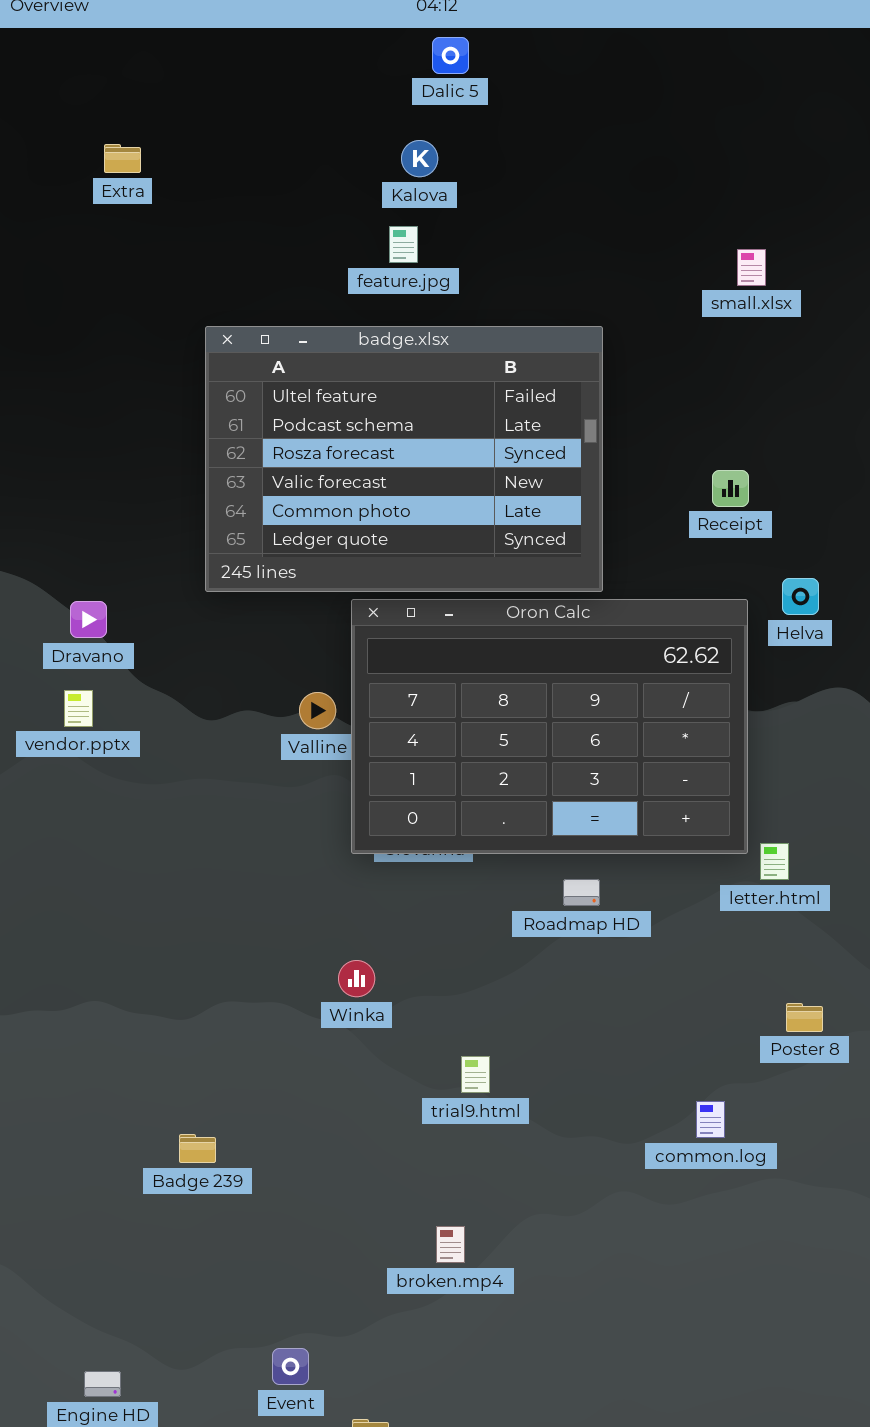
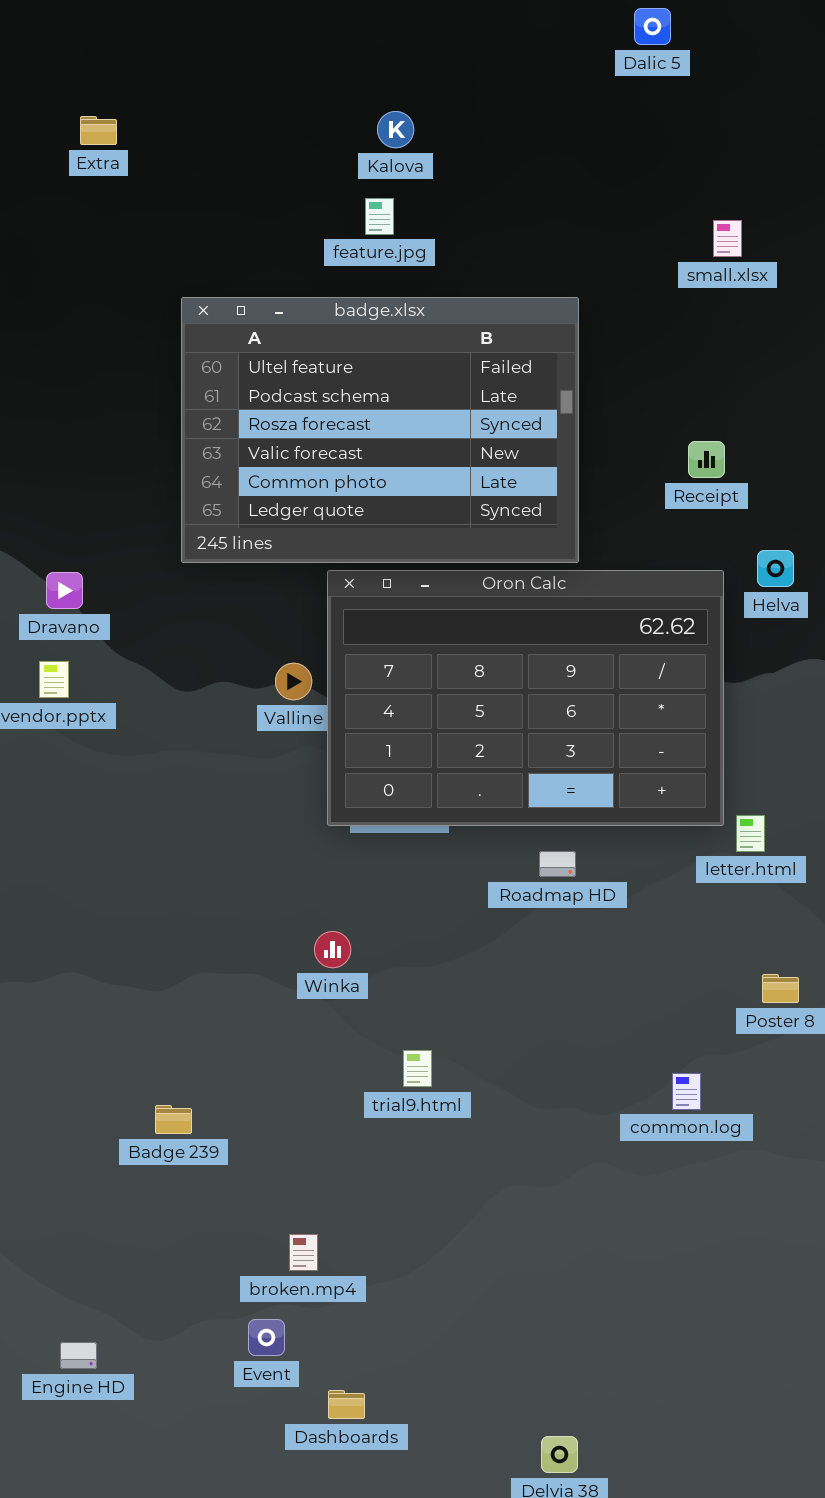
Dalic 5: [432,37,469,74] -> [634,8,671,45], moved
trial9.html: [461,1056,490,1093] -> [403,1050,432,1087], moved
broken.mp4: [436,1226,465,1263] -> [289,1234,318,1271], moved

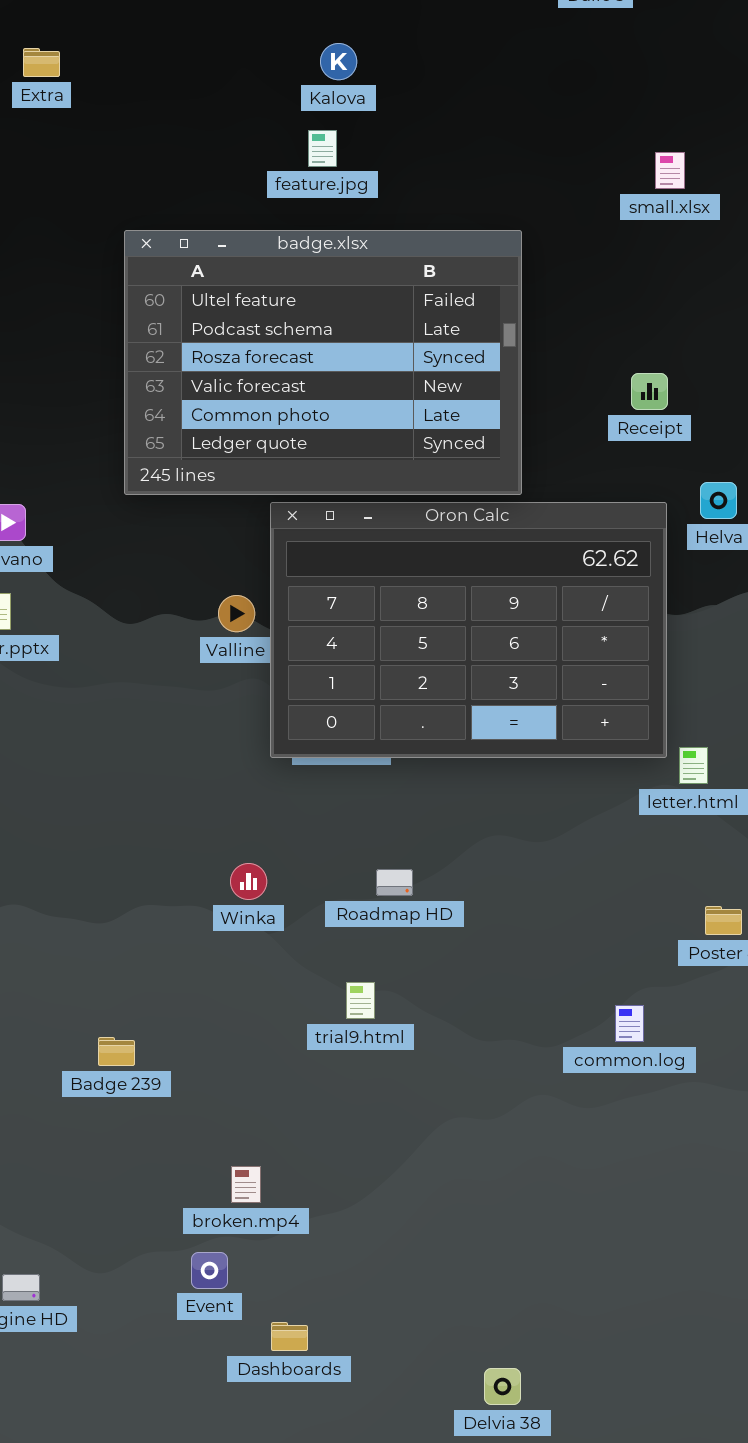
Roadmap HD: [539,851,576,877] -> [376,869,413,896], moved
Winka: [314,931,351,968] -> [230,863,267,900], moved

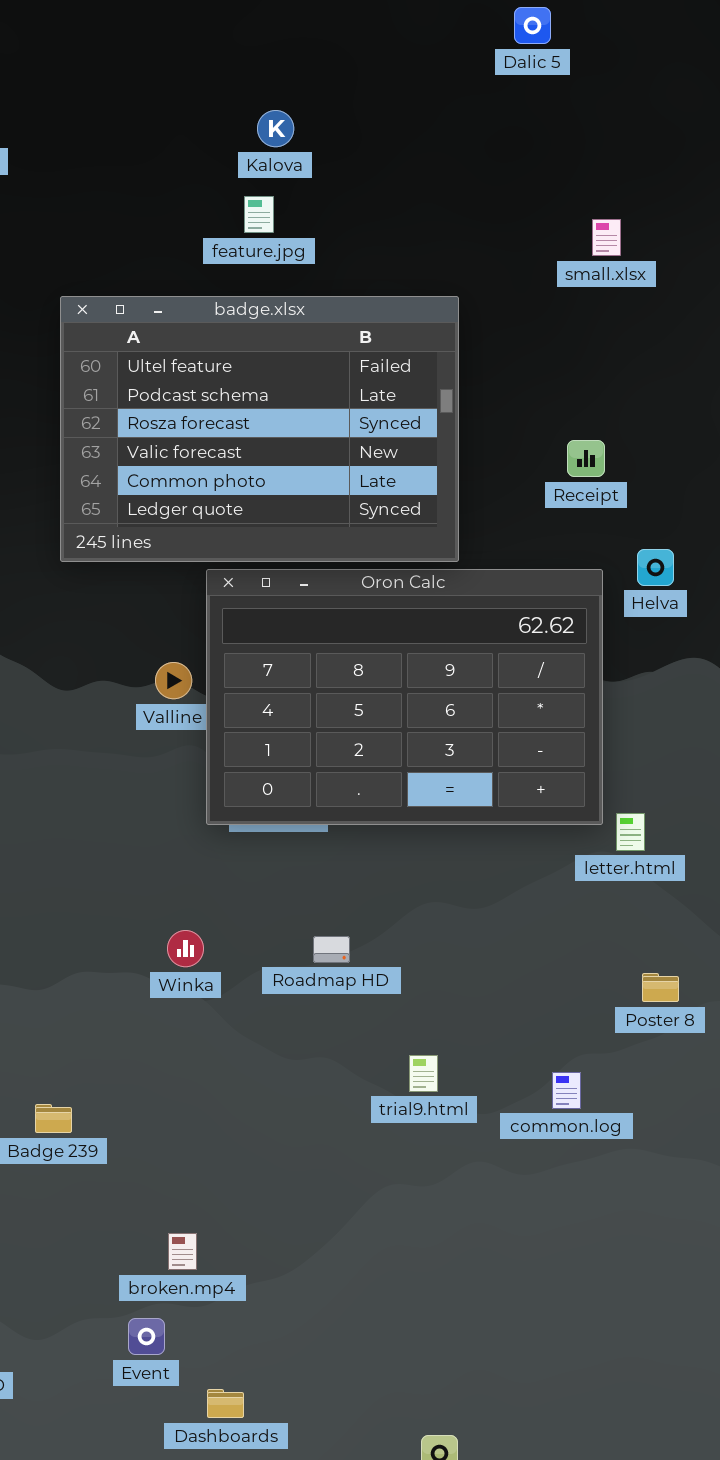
trial9.html: [346,982,375,1019] -> [409,1055,438,1092], moved

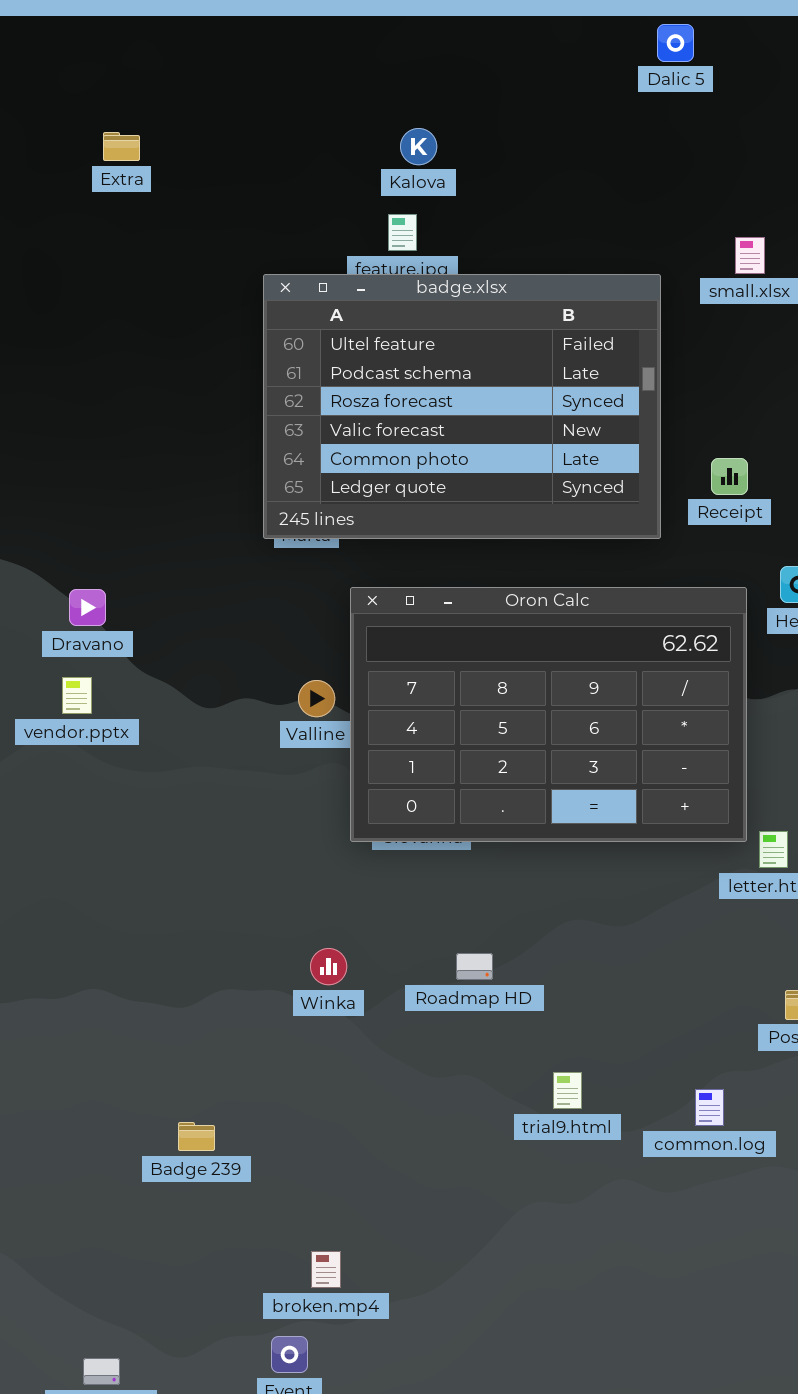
badge.xlsx: [60,296,459,562] -> [263,274,661,539], moved

